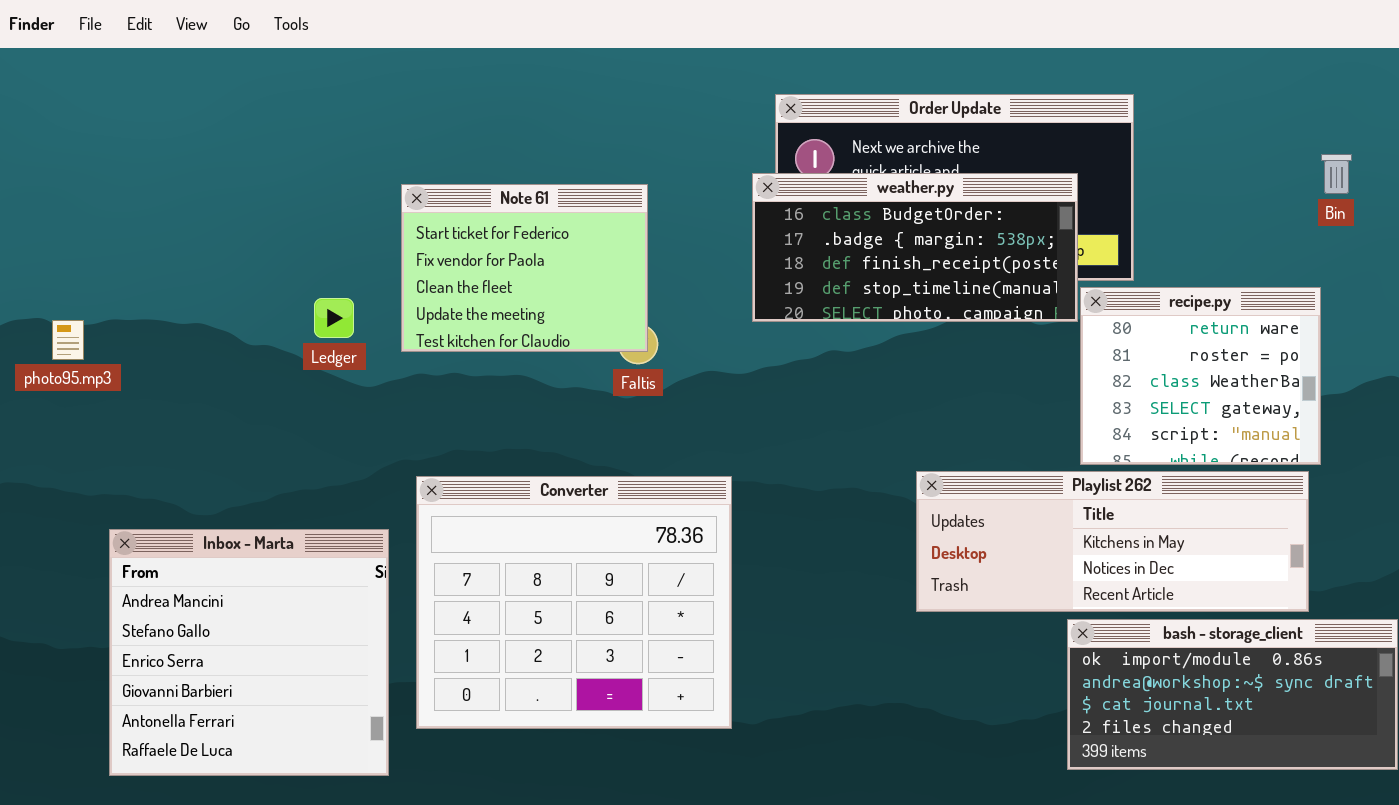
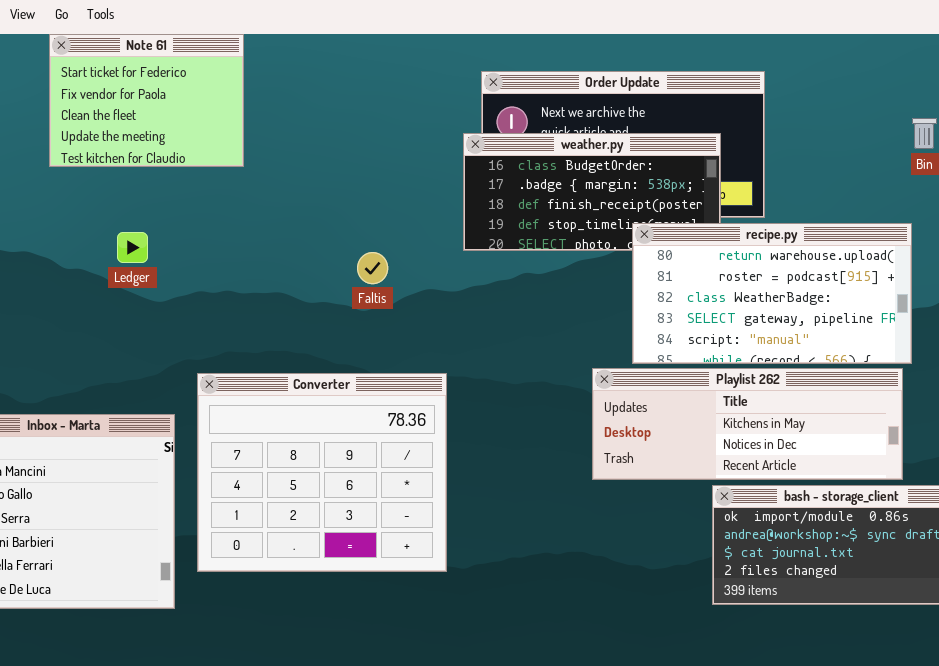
Note 61: [401,184,648,352] -> [49,34,244,167], moved
recipe.py: [1080,287,1321,465] -> [632,223,912,364], resized

